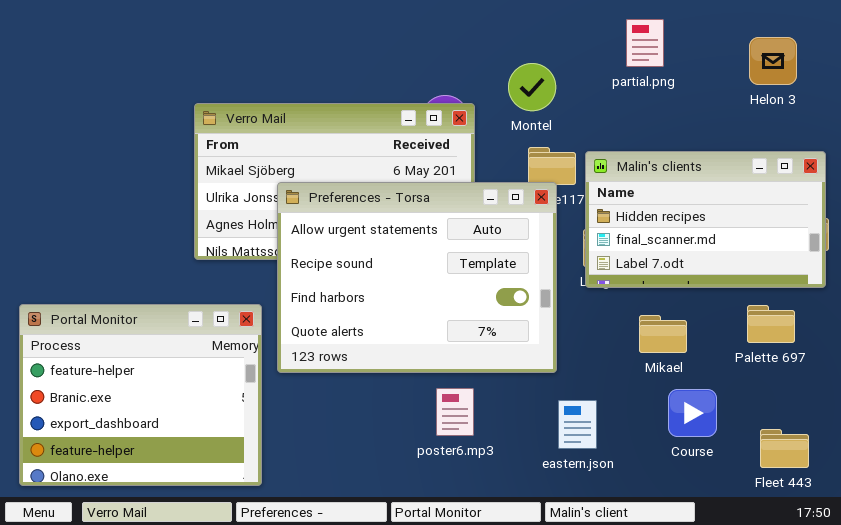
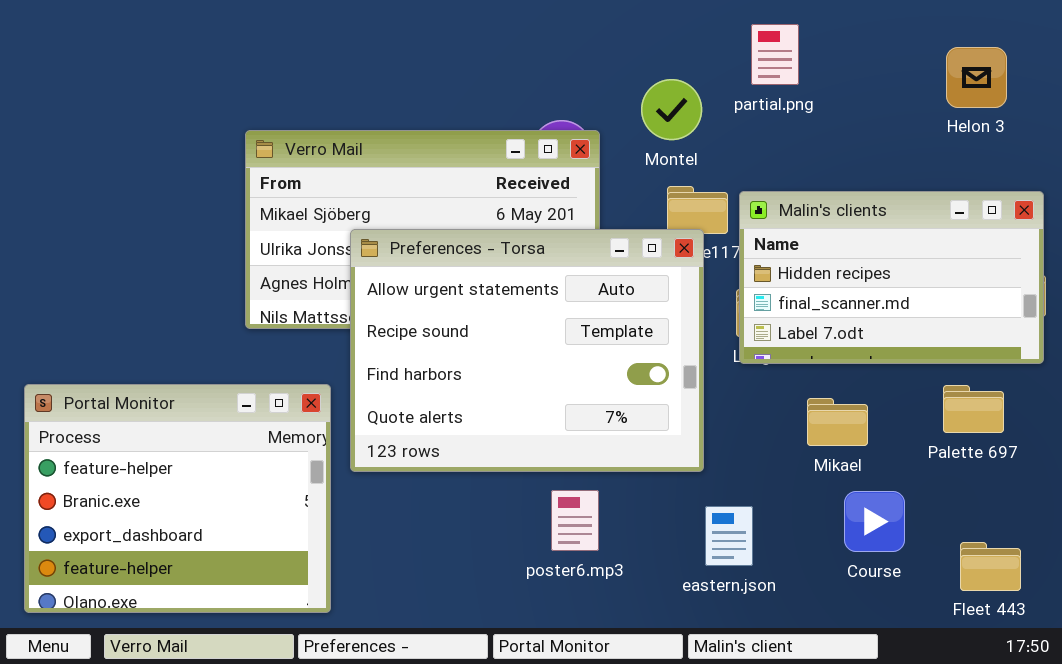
partial.png: [626,19,664,67] -> [751,24,799,85], moved

